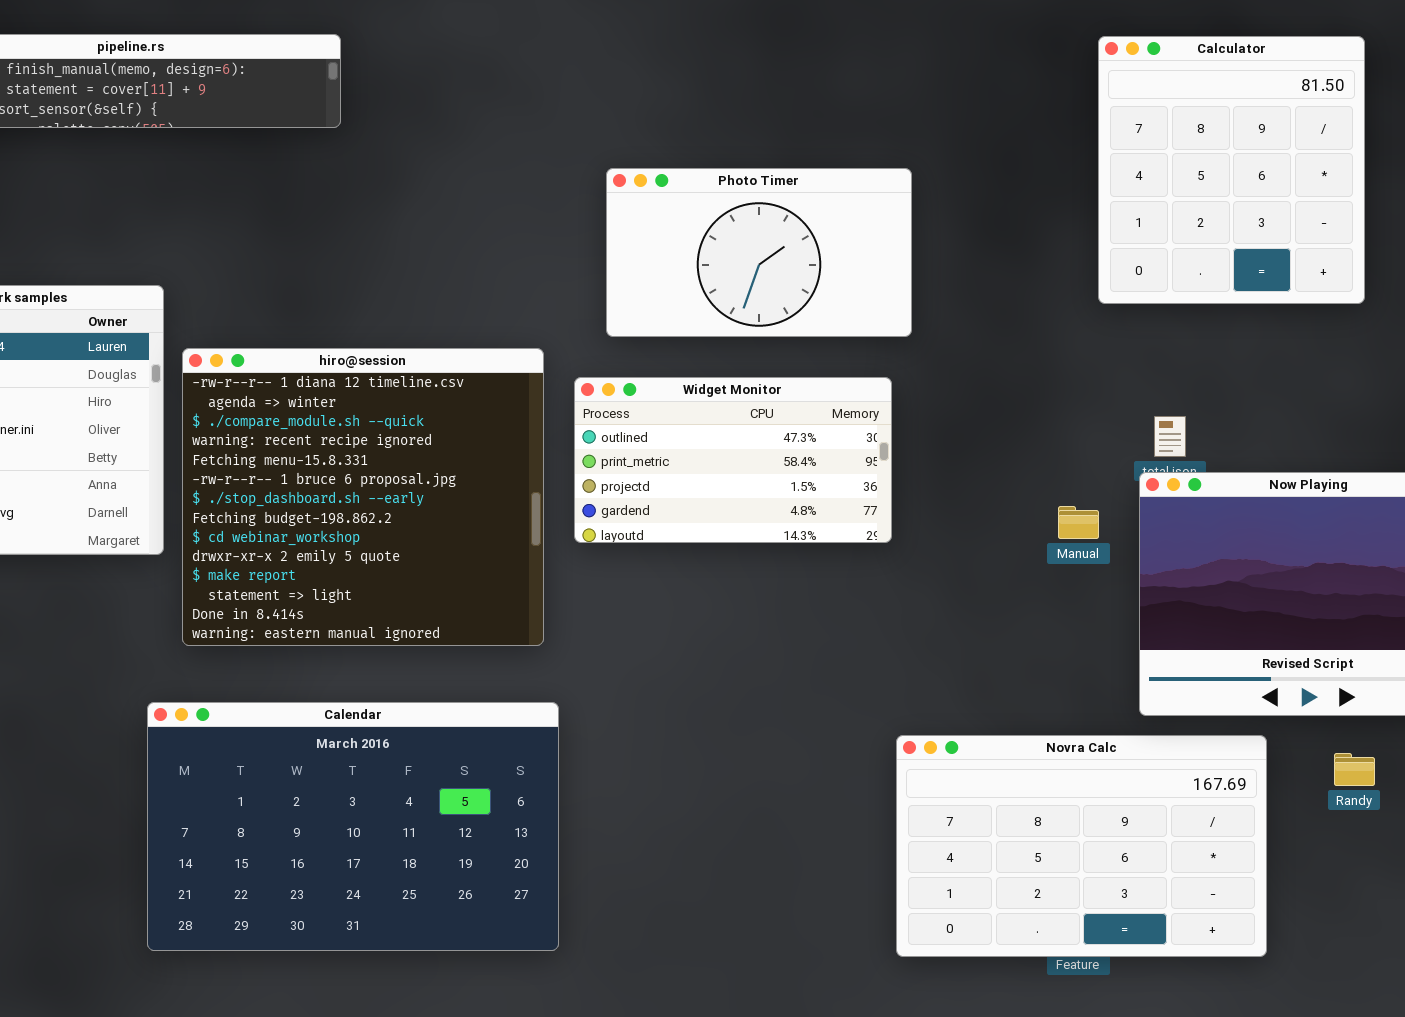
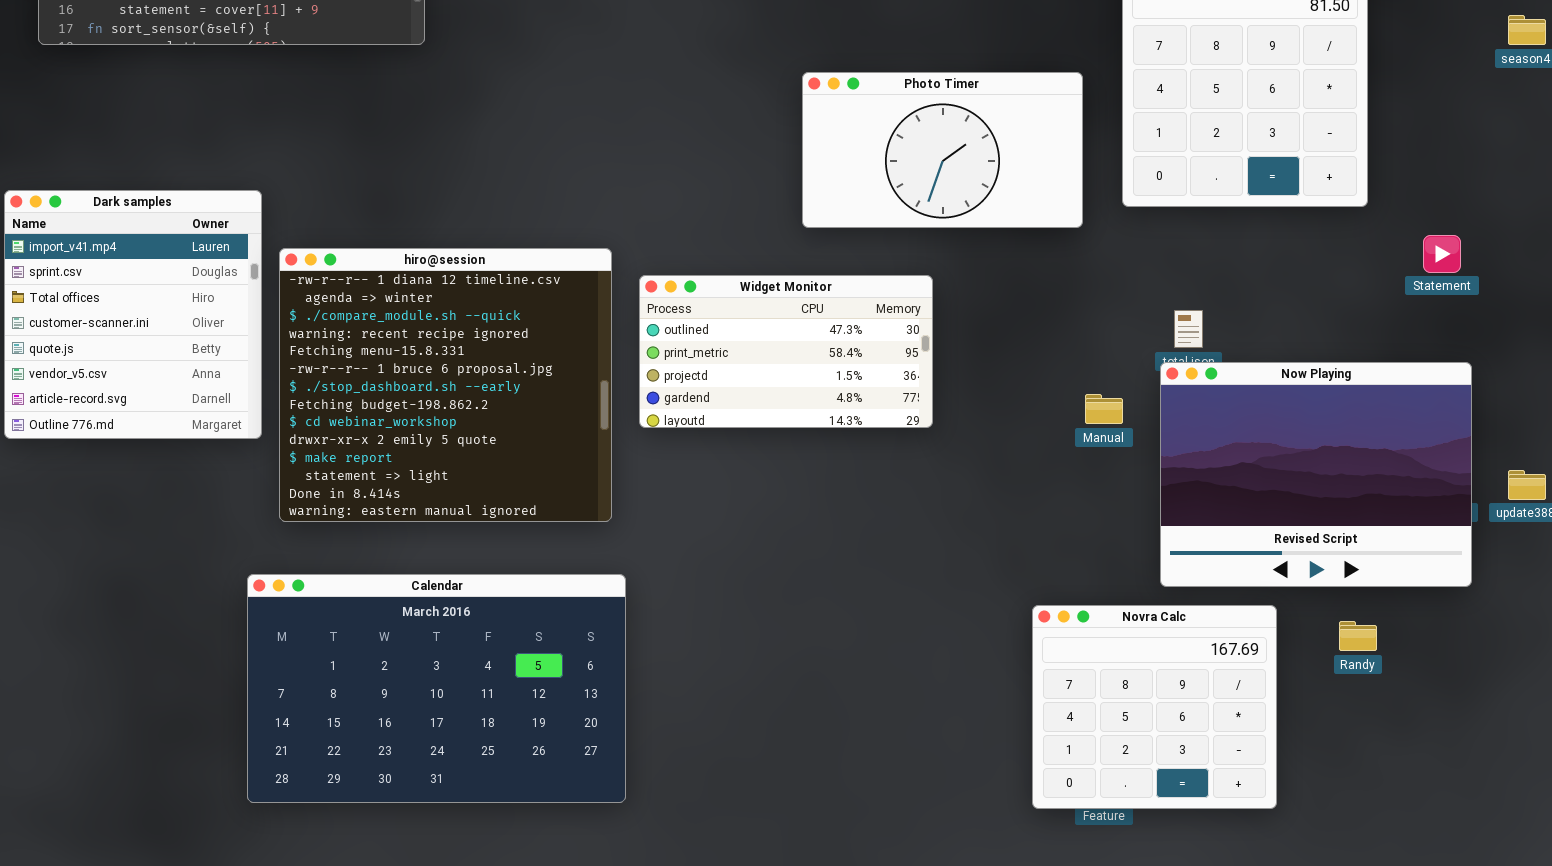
Photo Timer: [606,168,912,337] -> [802,72,1083,228], moved
Novra Calc: [896,735,1267,957] -> [1032,605,1277,809], resized

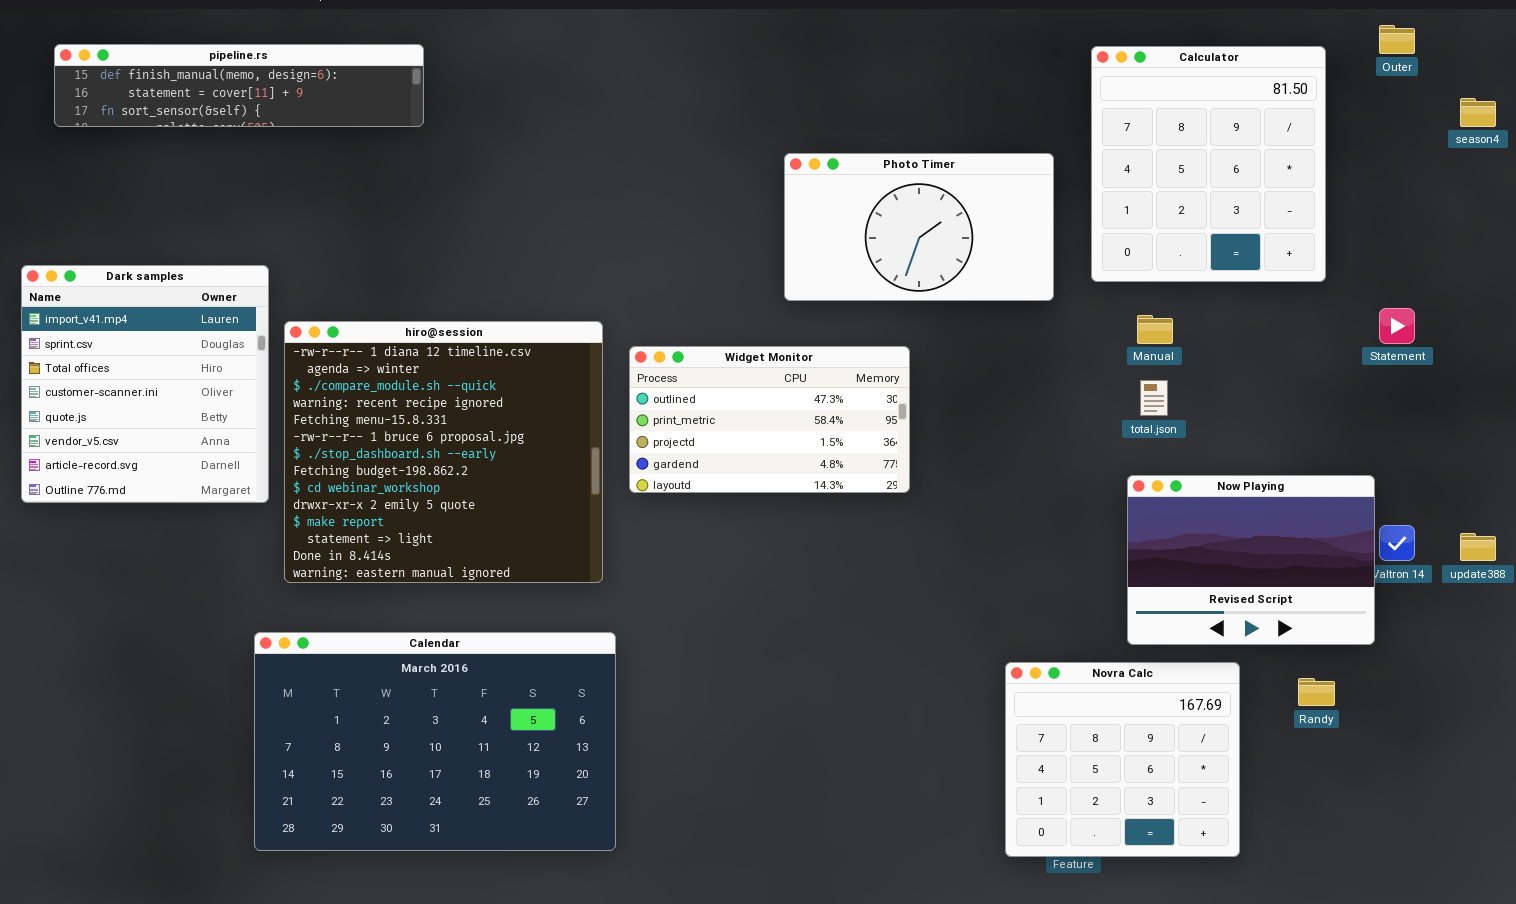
Now Playing: [1160,362,1472,587] -> [1127,475,1375,645], resized
Manual: [1085,394,1123,424] -> [1137,315,1173,344], moved

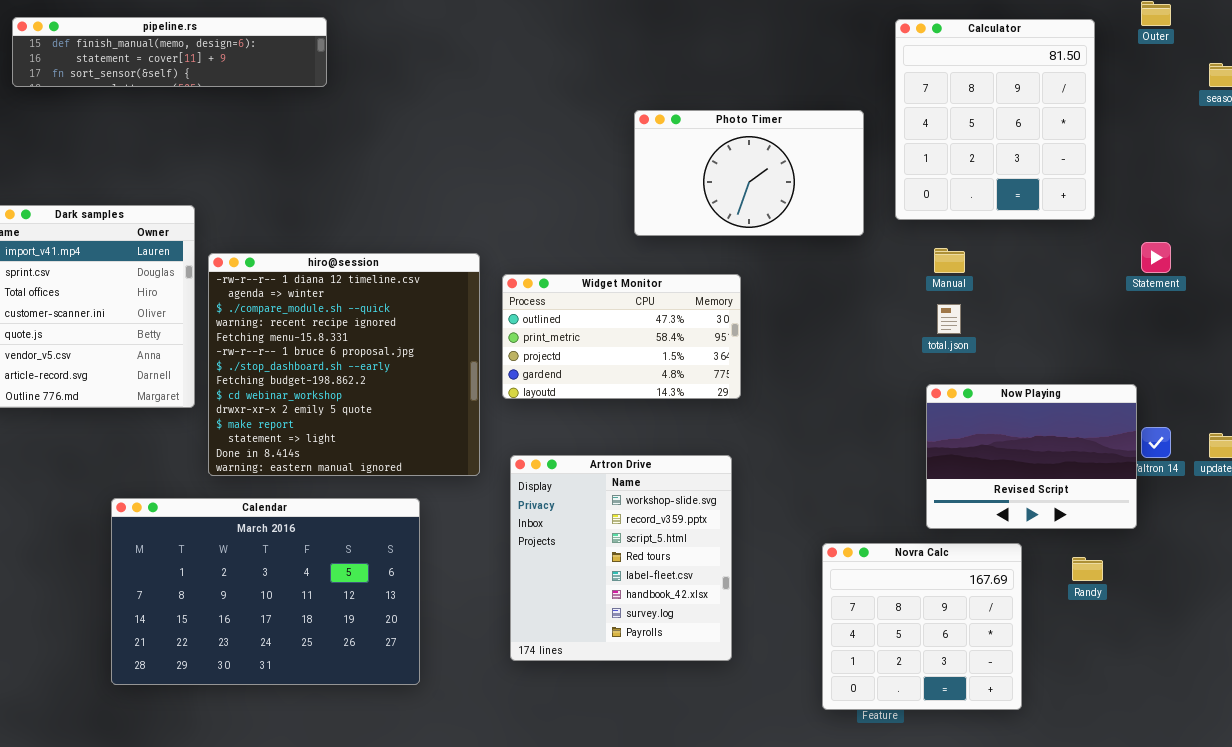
Artron Drive: none -> [510,455,732,661], opened
Calendar: [254,632,616,851] -> [111,498,420,685], moved

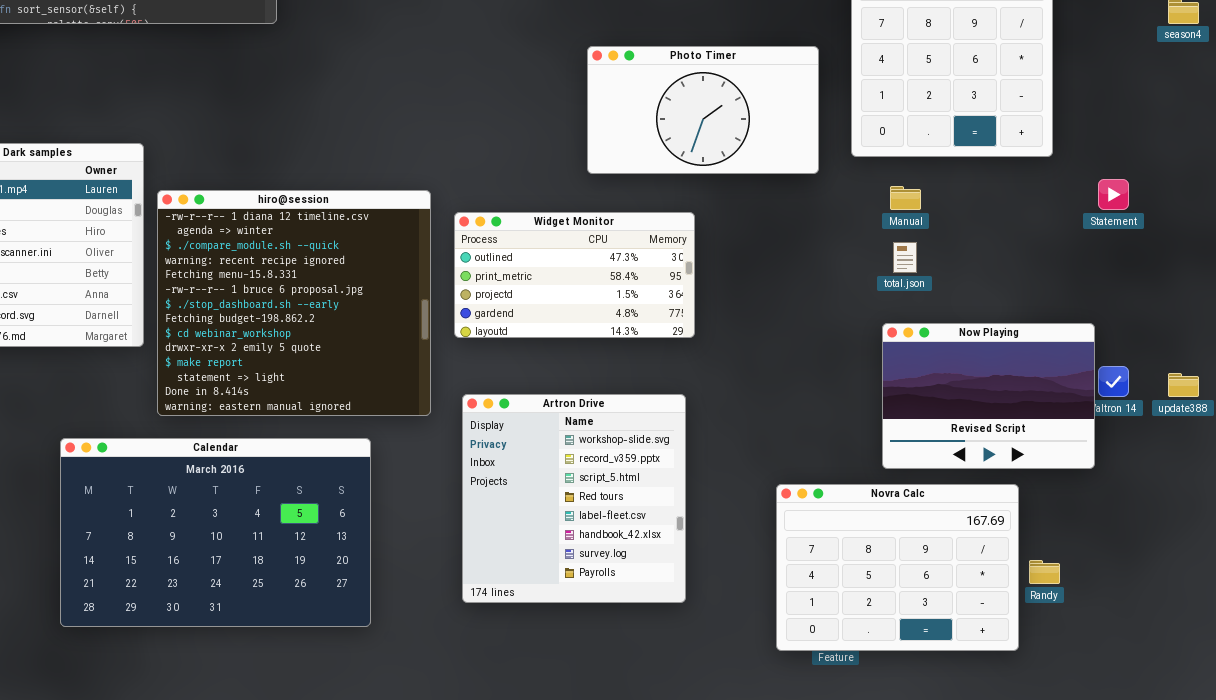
Novra Calc: [822,543,1022,710] -> [776,484,1019,651], resized
Randy: [1072,557,1103,581] -> [1029,560,1060,584], moved

